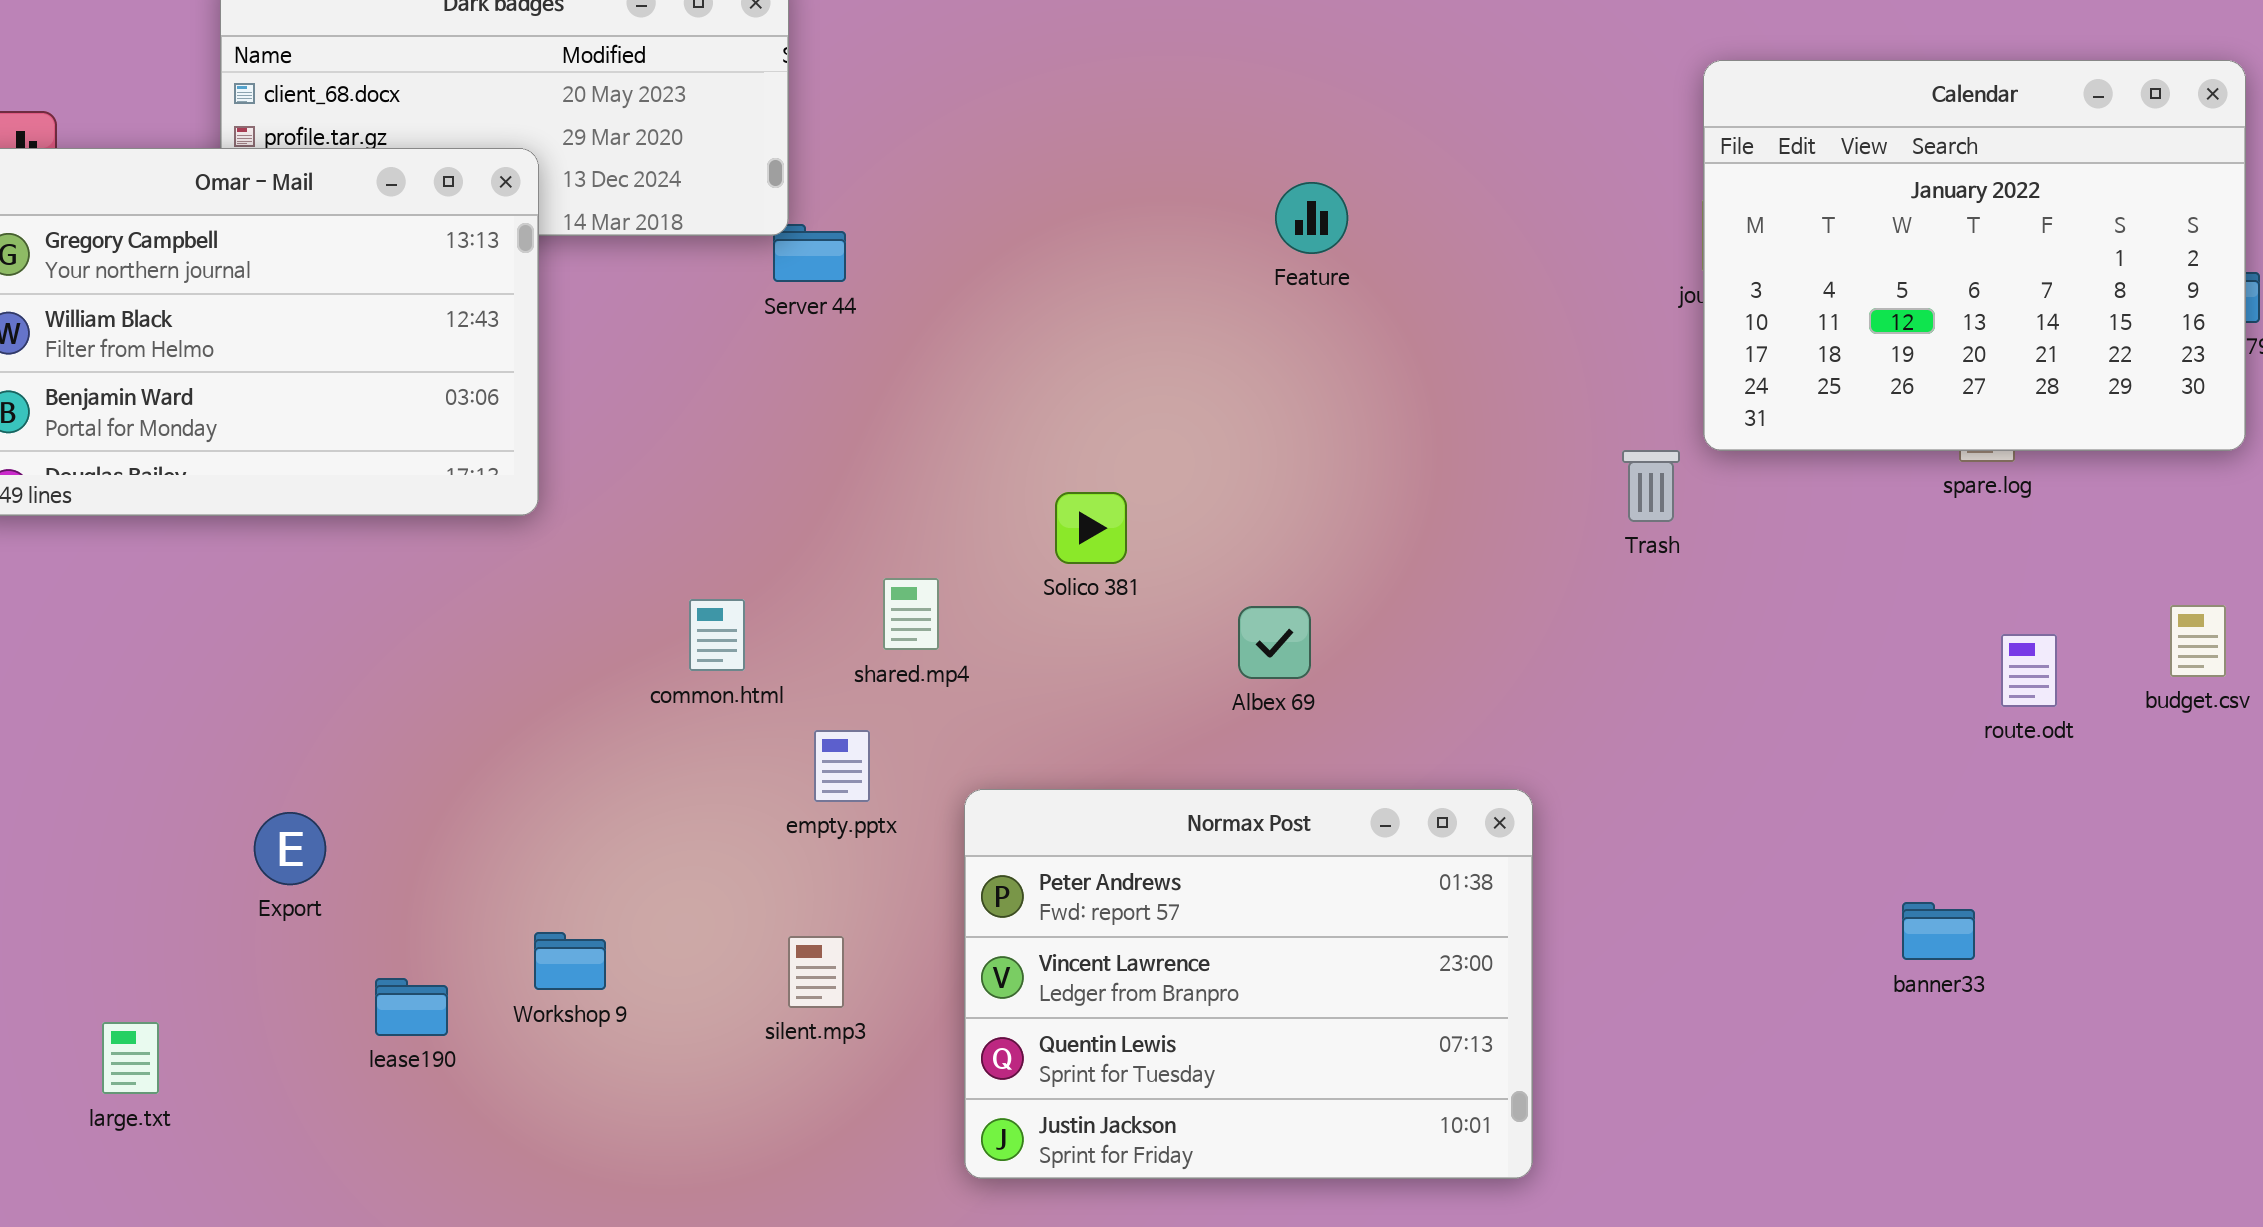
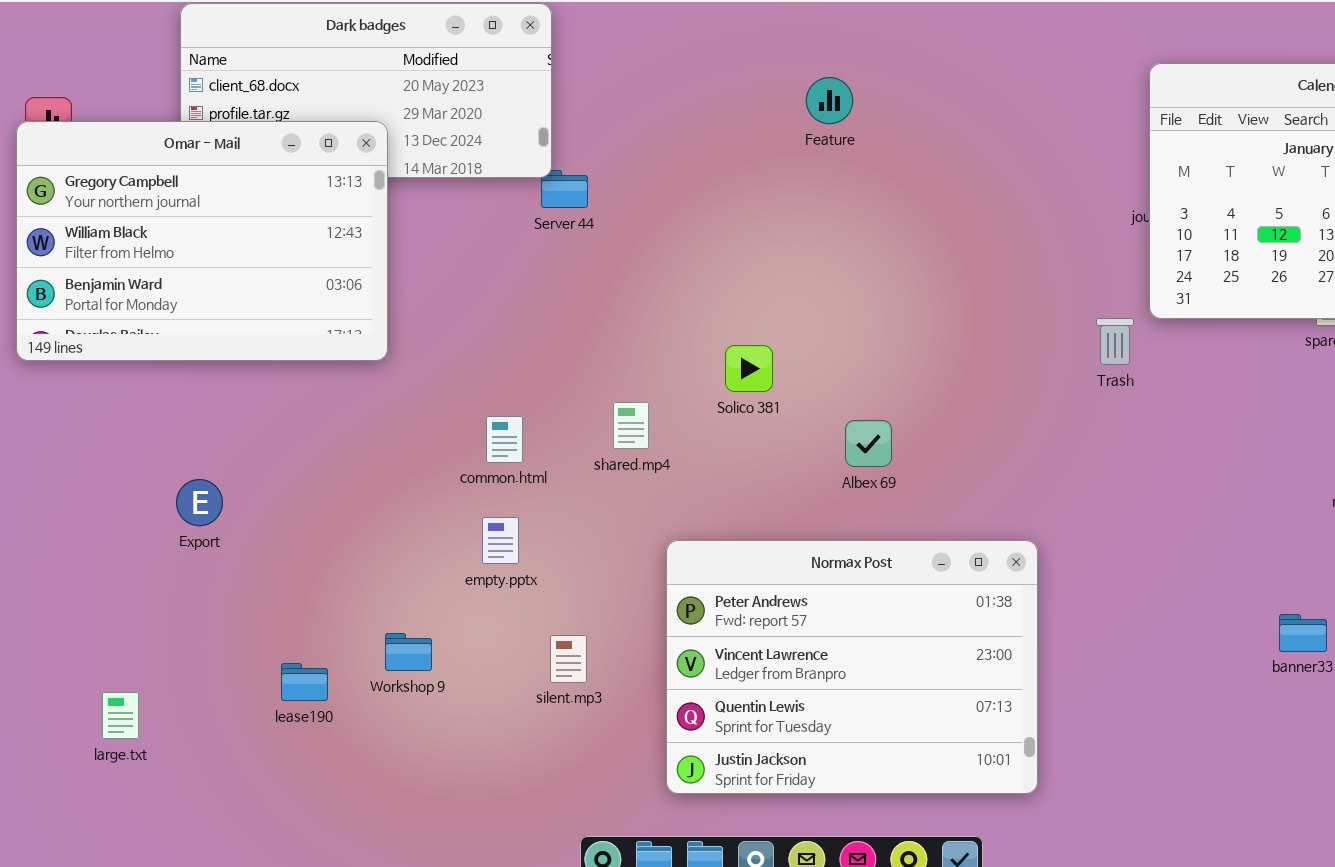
Feature: [1275,182,1348,254] -> [806,77,853,124], moved
empty.pptx: [814,730,870,802] -> [482,517,519,564], moved
Export: [254,812,326,885] -> [176,479,223,526], moved

